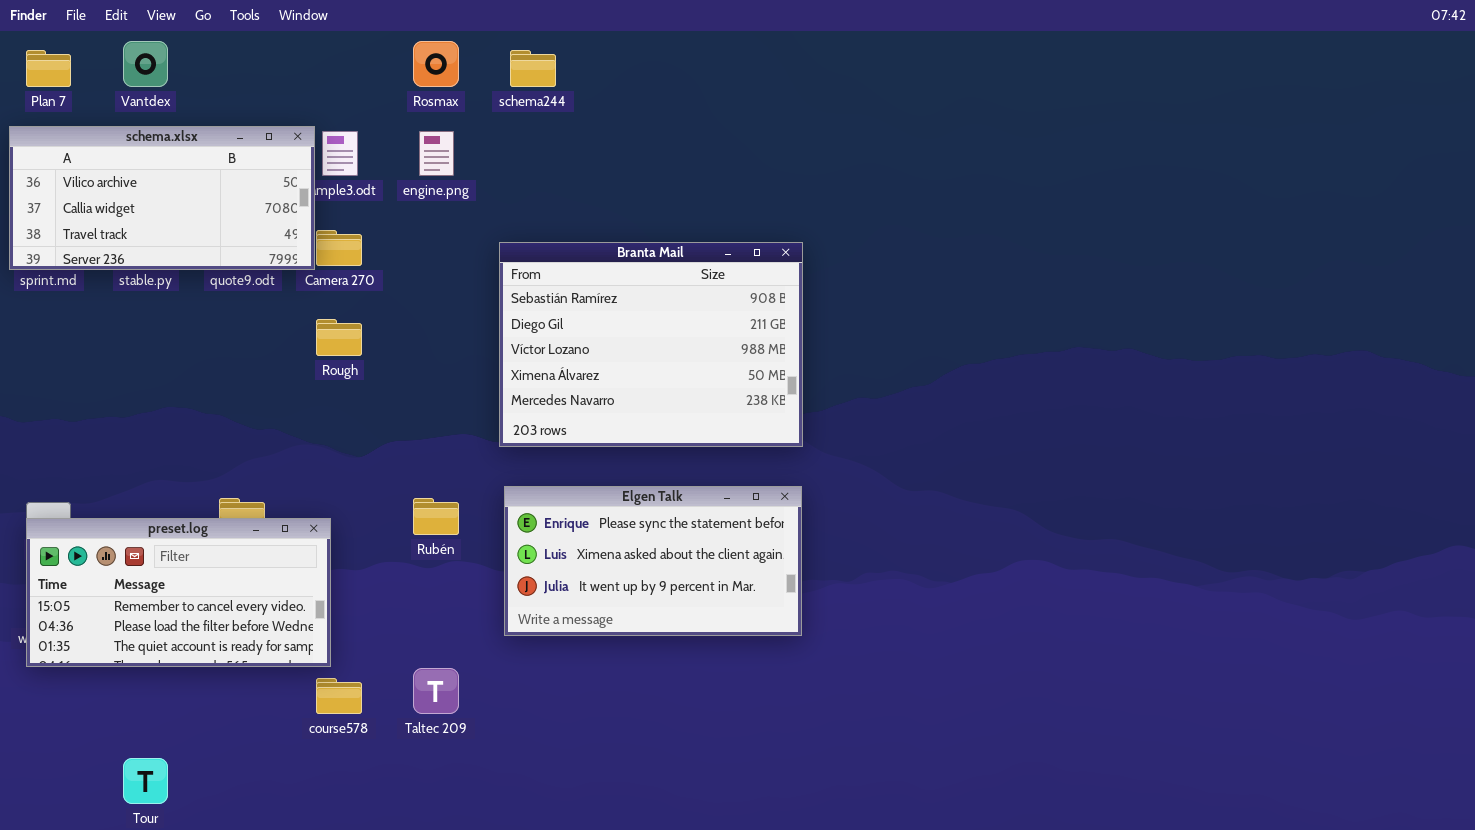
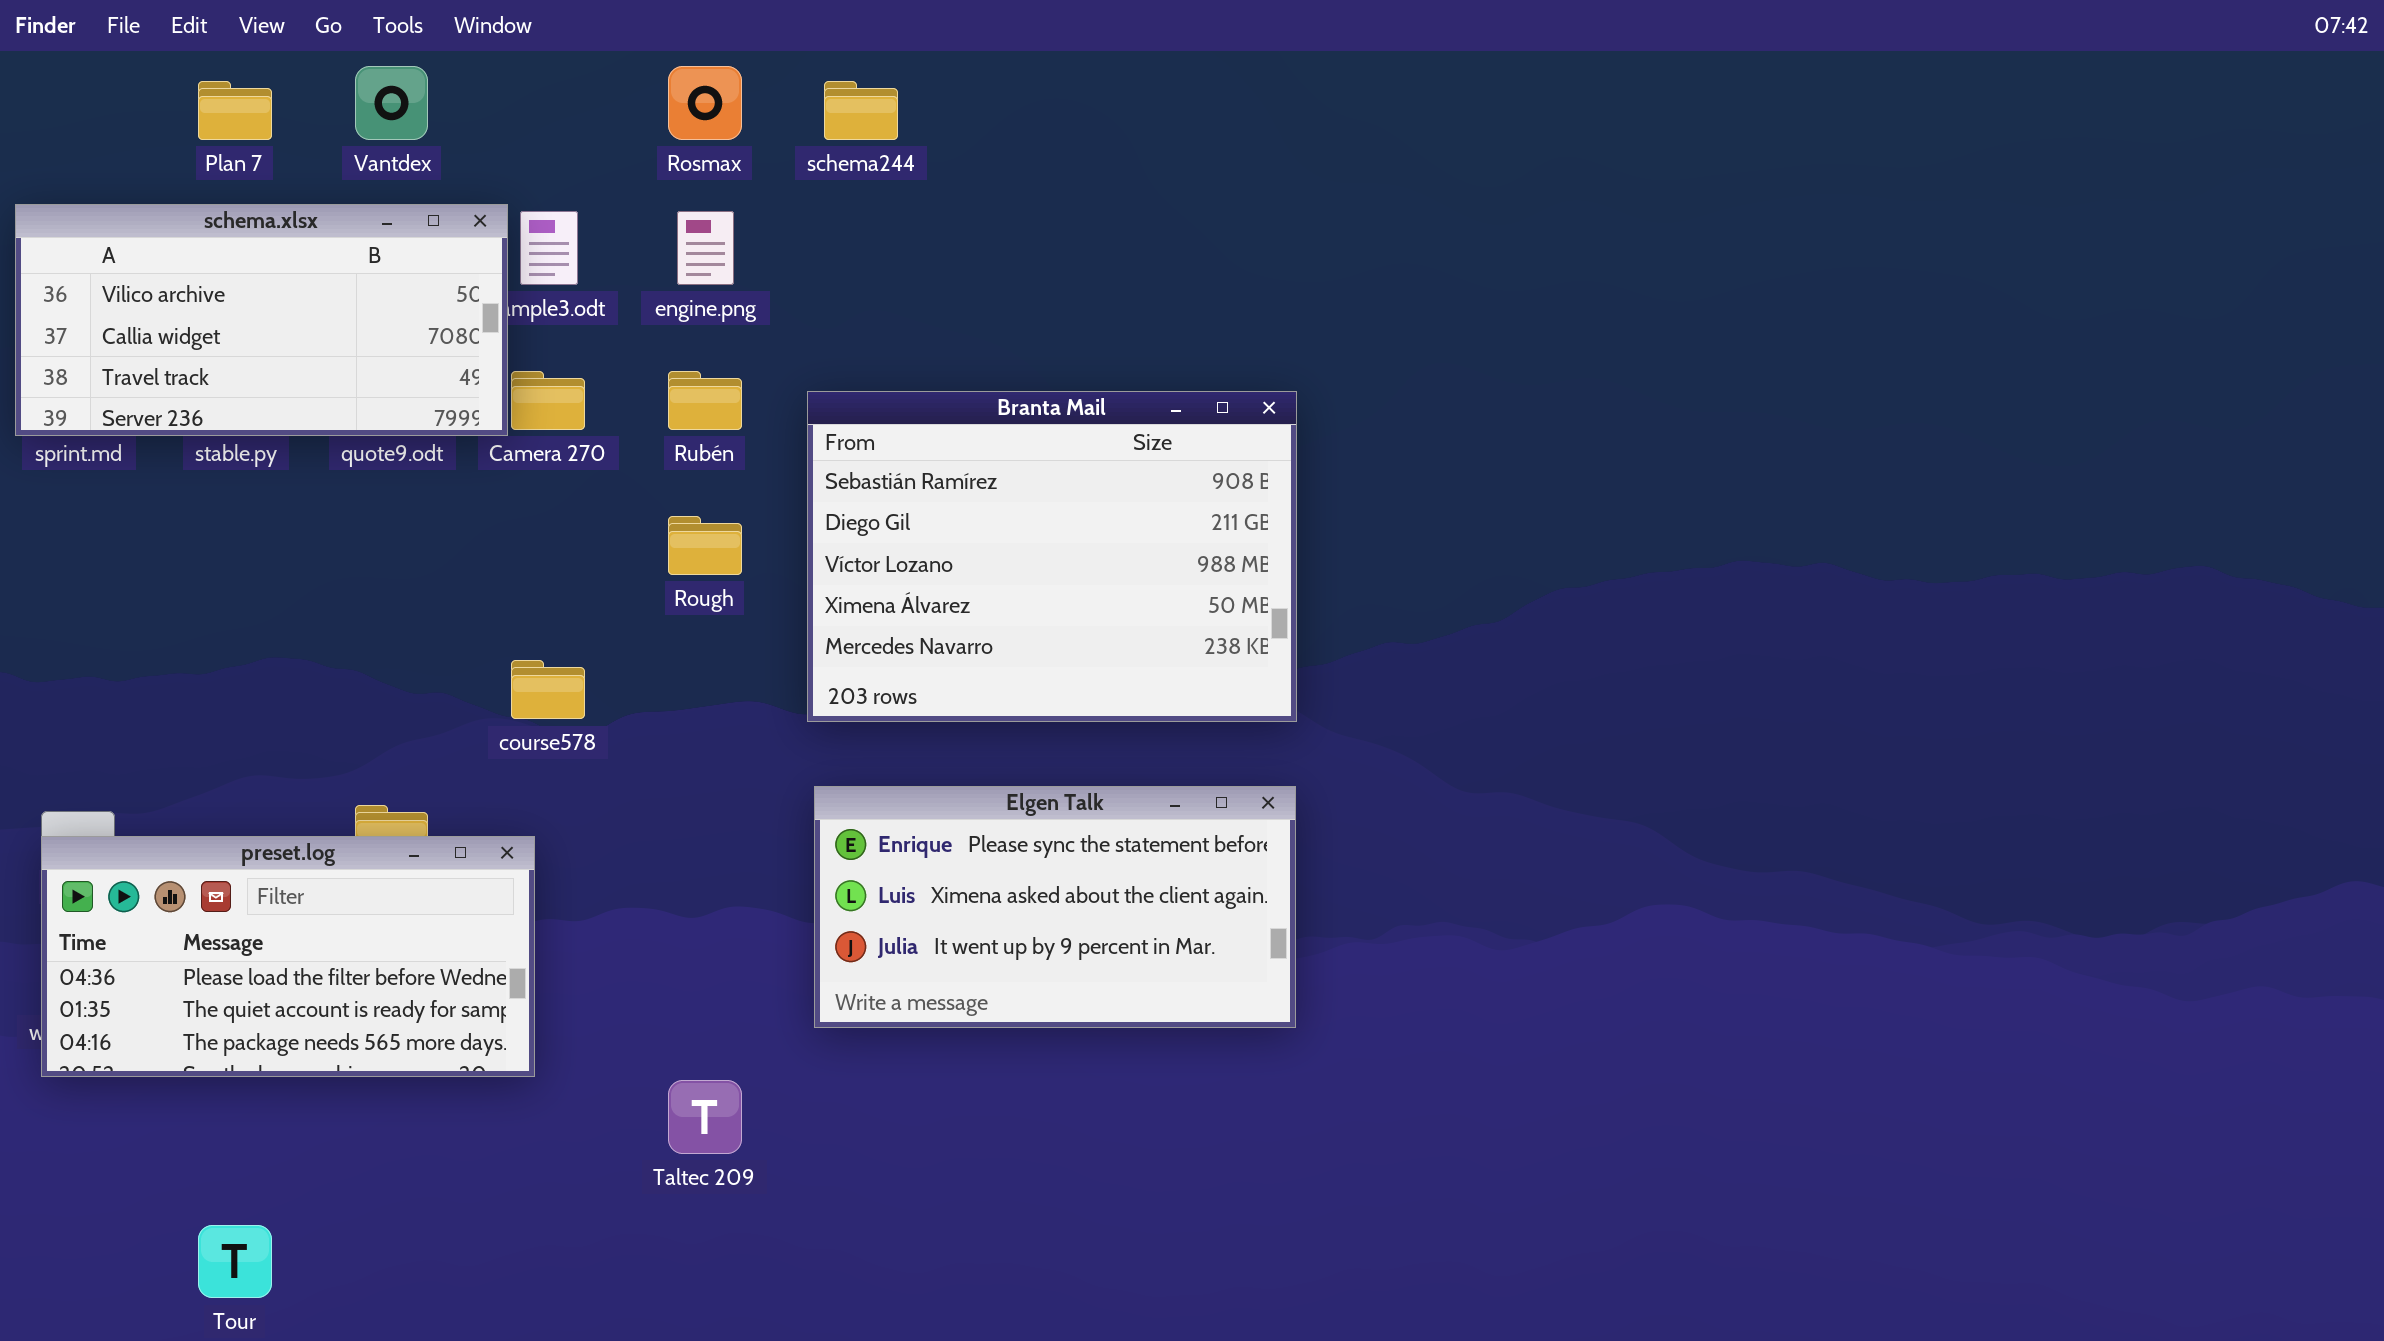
Vantdex: [123,41,168,87] -> [355,66,428,140], moved
Plan 7: [26,50,71,87] -> [198,81,272,140], moved
Rough: [316,319,362,356] -> [668,516,742,575], moved
Rubén: [413,498,459,535] -> [668,371,742,430], moved
preset.log: [26,518,331,667] -> [41,836,535,1077], scrolled down 1 row
course578: [316,678,362,714] -> [511,660,585,719], moved

